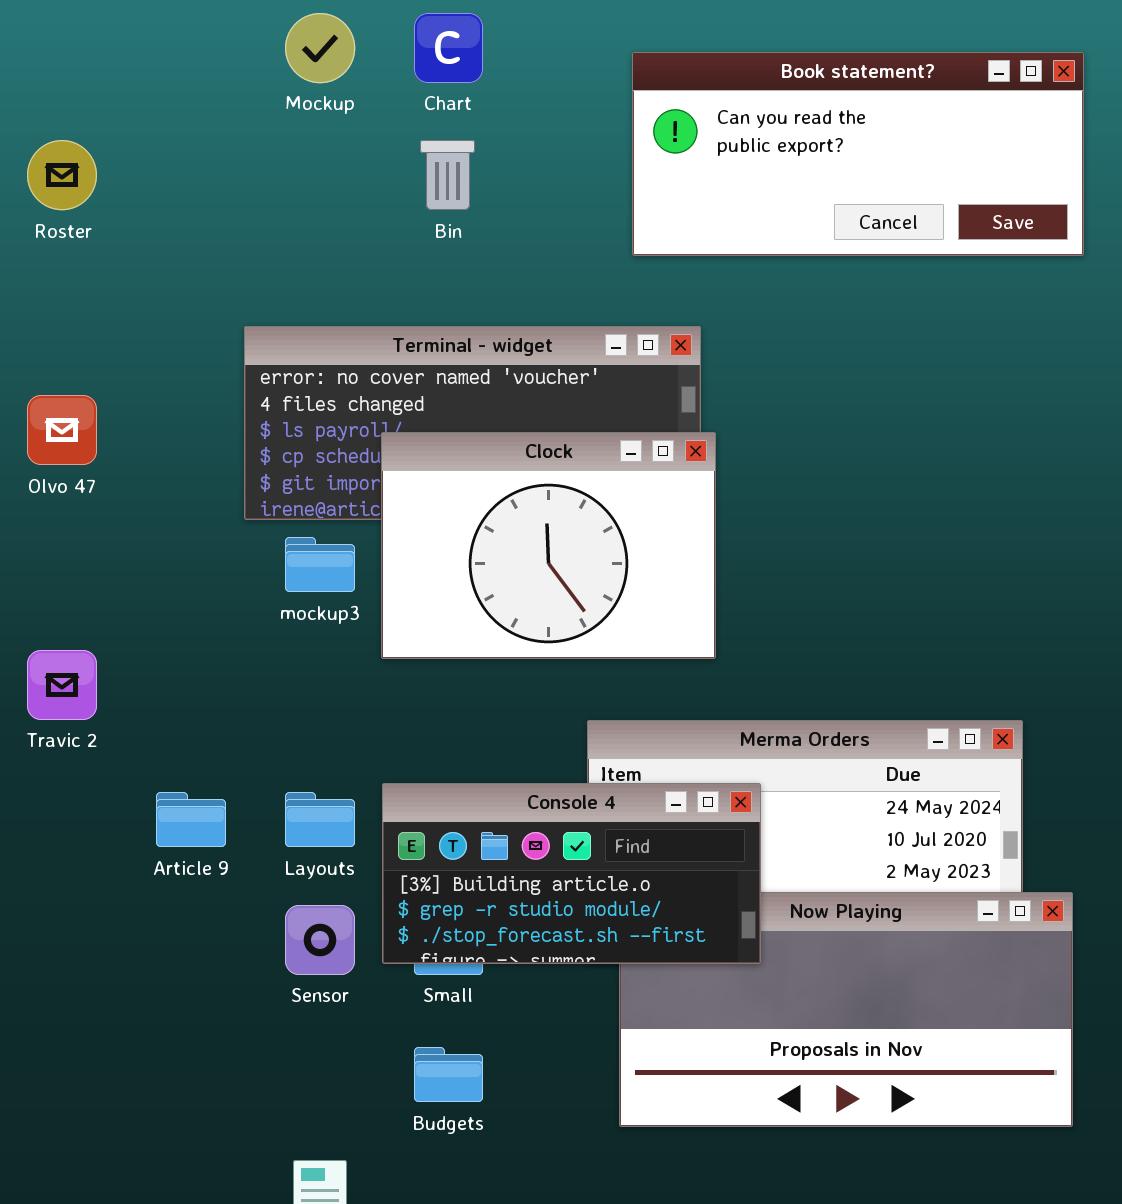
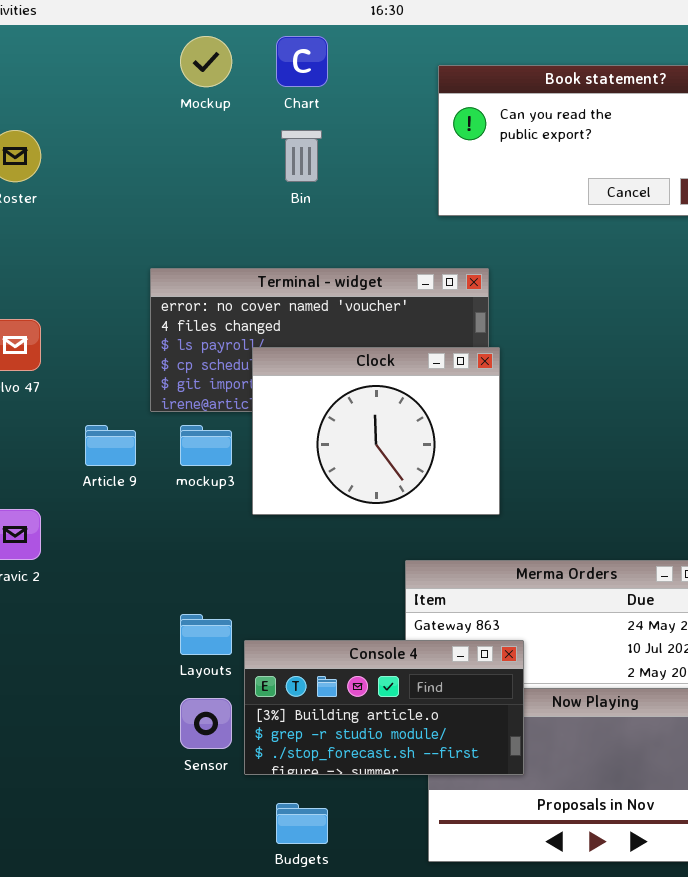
Console 4: [382,783,761,964] -> [244,640,524,775], moved
Article 9: [156,792,226,847] -> [85,425,136,466], moved

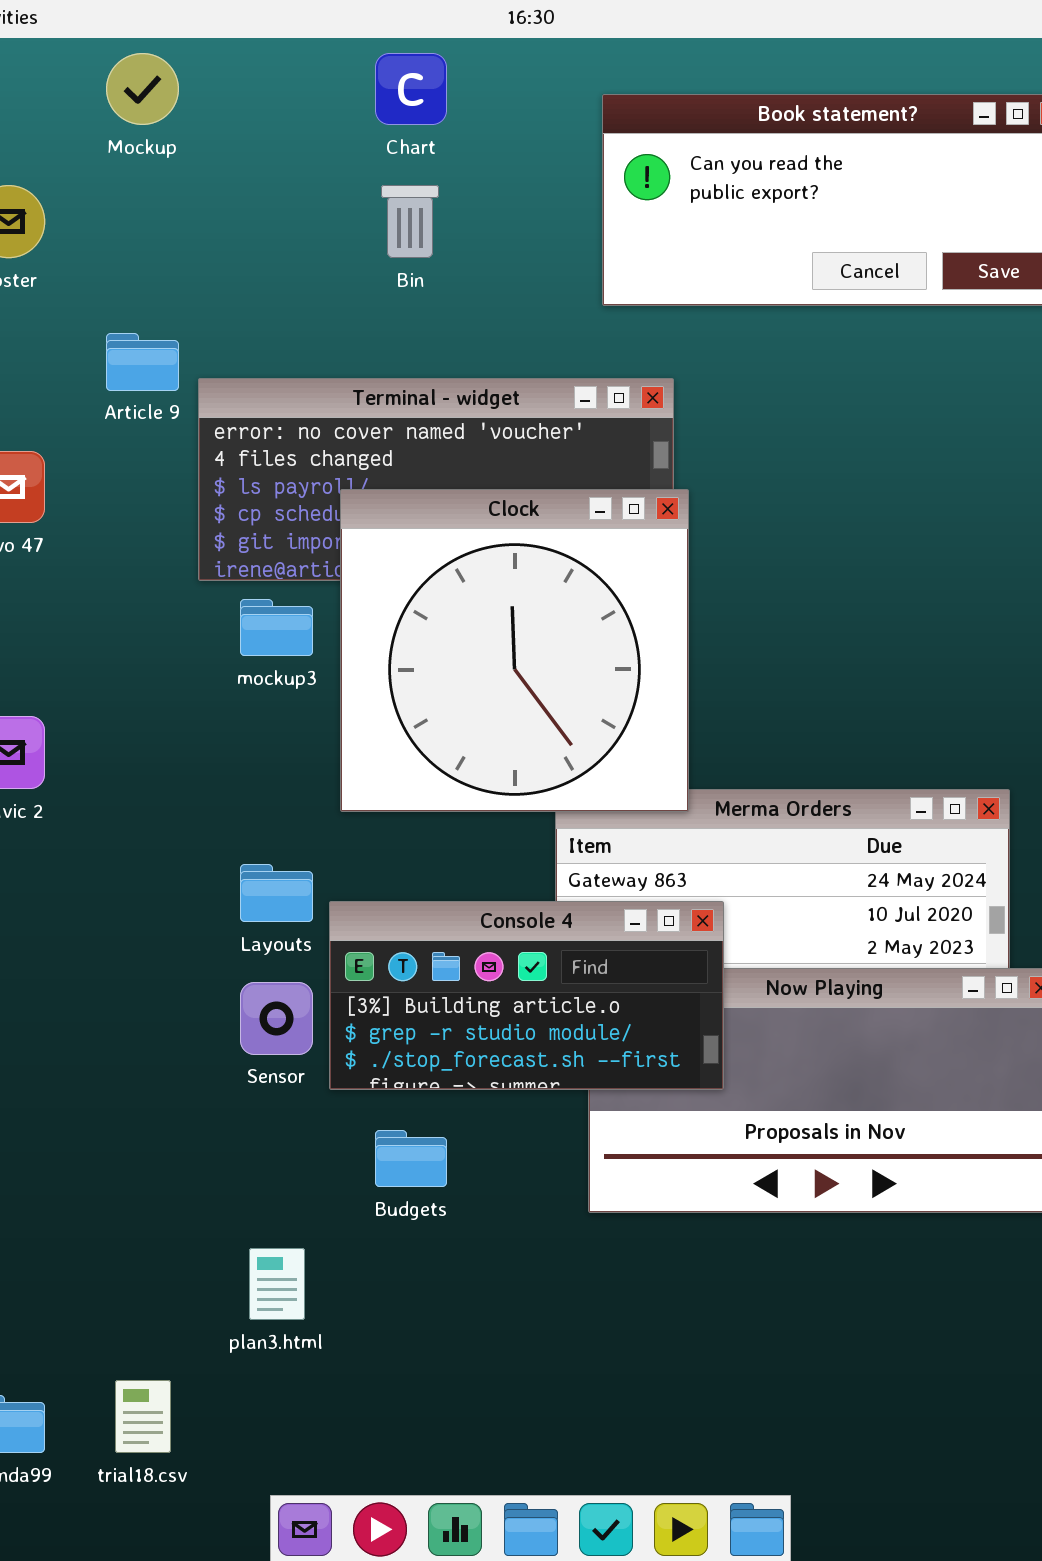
Mockup: [180,36,232,87] -> [106,53,179,125], moved
Clock: [252,347,500,515] -> [340,489,689,812], resized
Article 9: [85,425,136,466] -> [106,333,179,391], moved

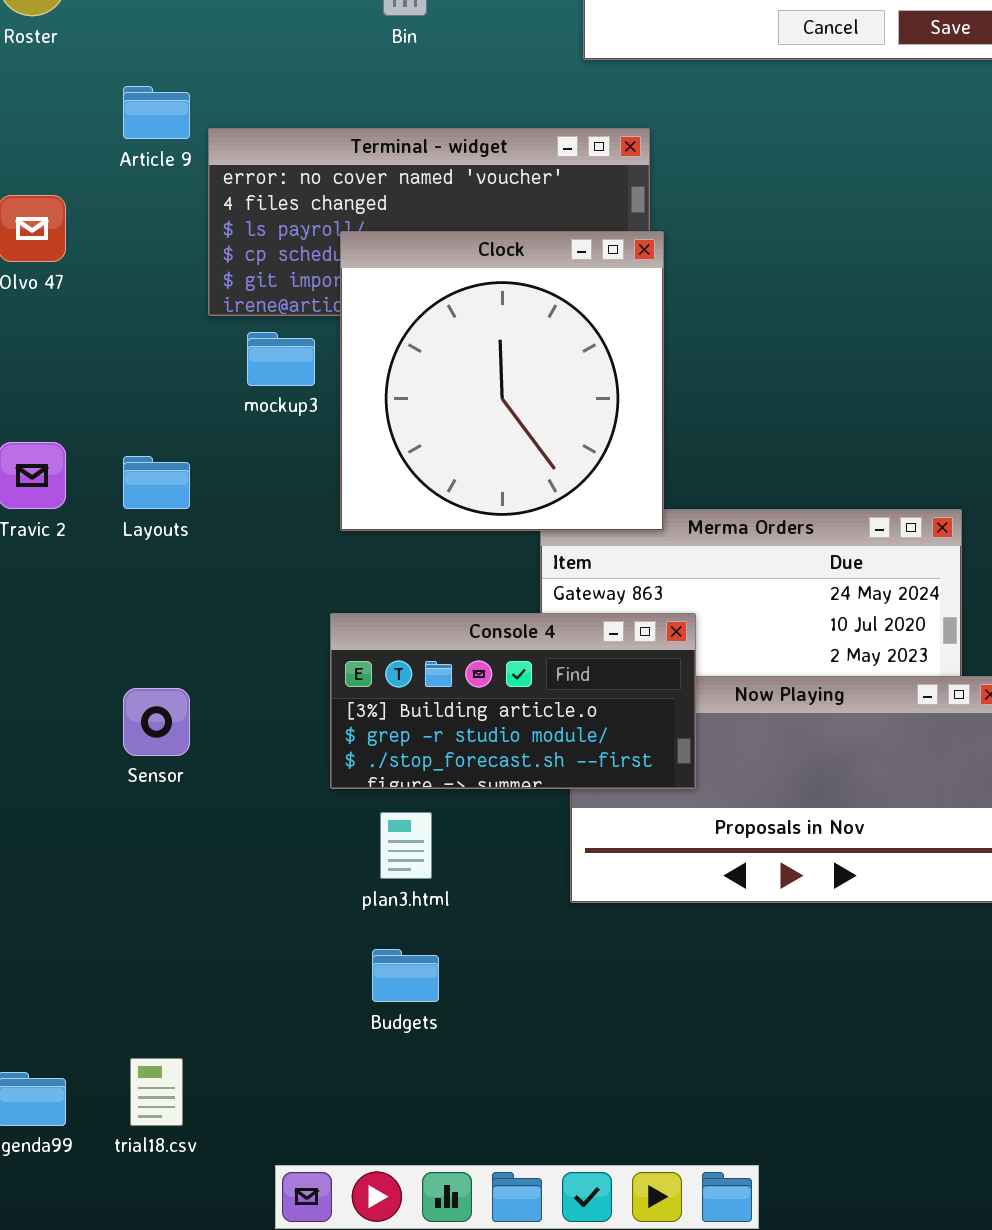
Layouts: [240,864,313,922] -> [123,456,190,509], moved
Sensor: [240,982,313,1055] -> [123,688,190,756], moved
Budgets: [375,1130,447,1187] -> [372,949,439,1002], moved
plan3.html: [249,1248,305,1320] -> [380,812,432,879], moved

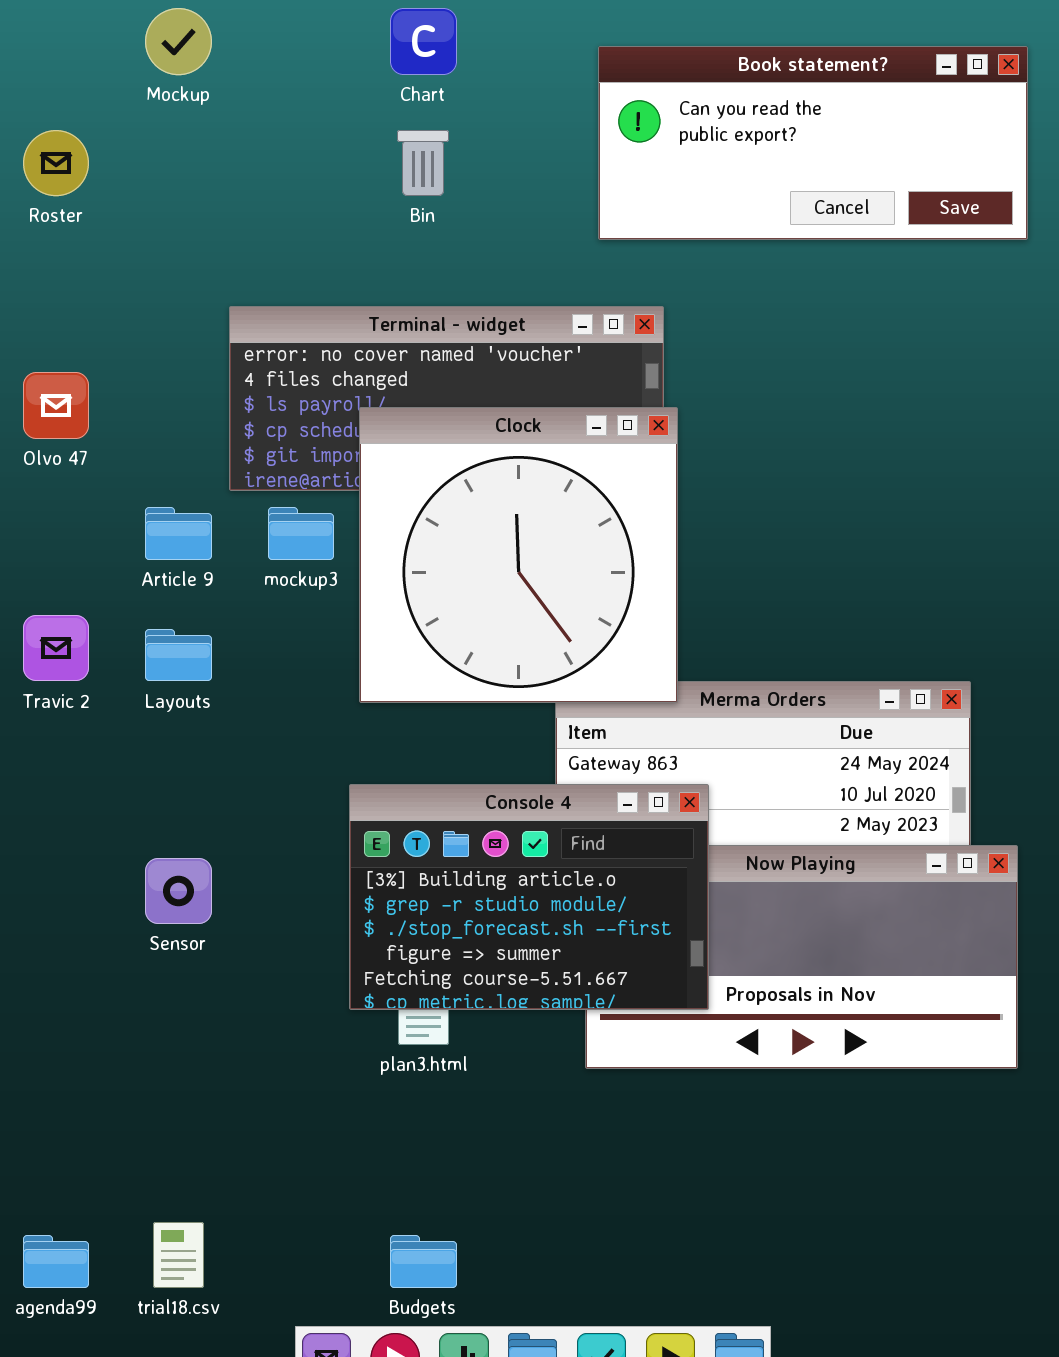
Article 9: [123,86,190,139] -> [145,507,212,560], moved
Console 4: [330,613,696,789] -> [349,784,709,1010], resized
Budgets: [372,949,439,1002] -> [390,1235,457,1288], moved

